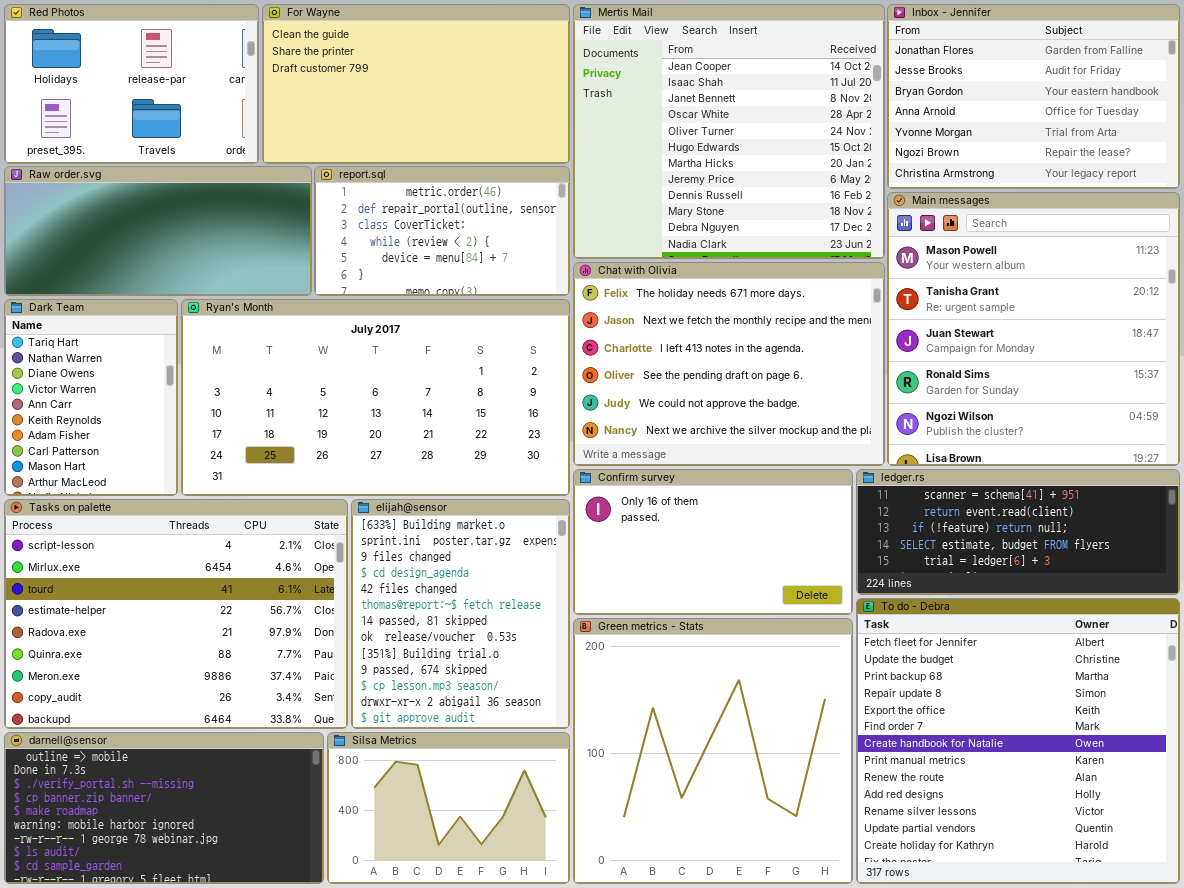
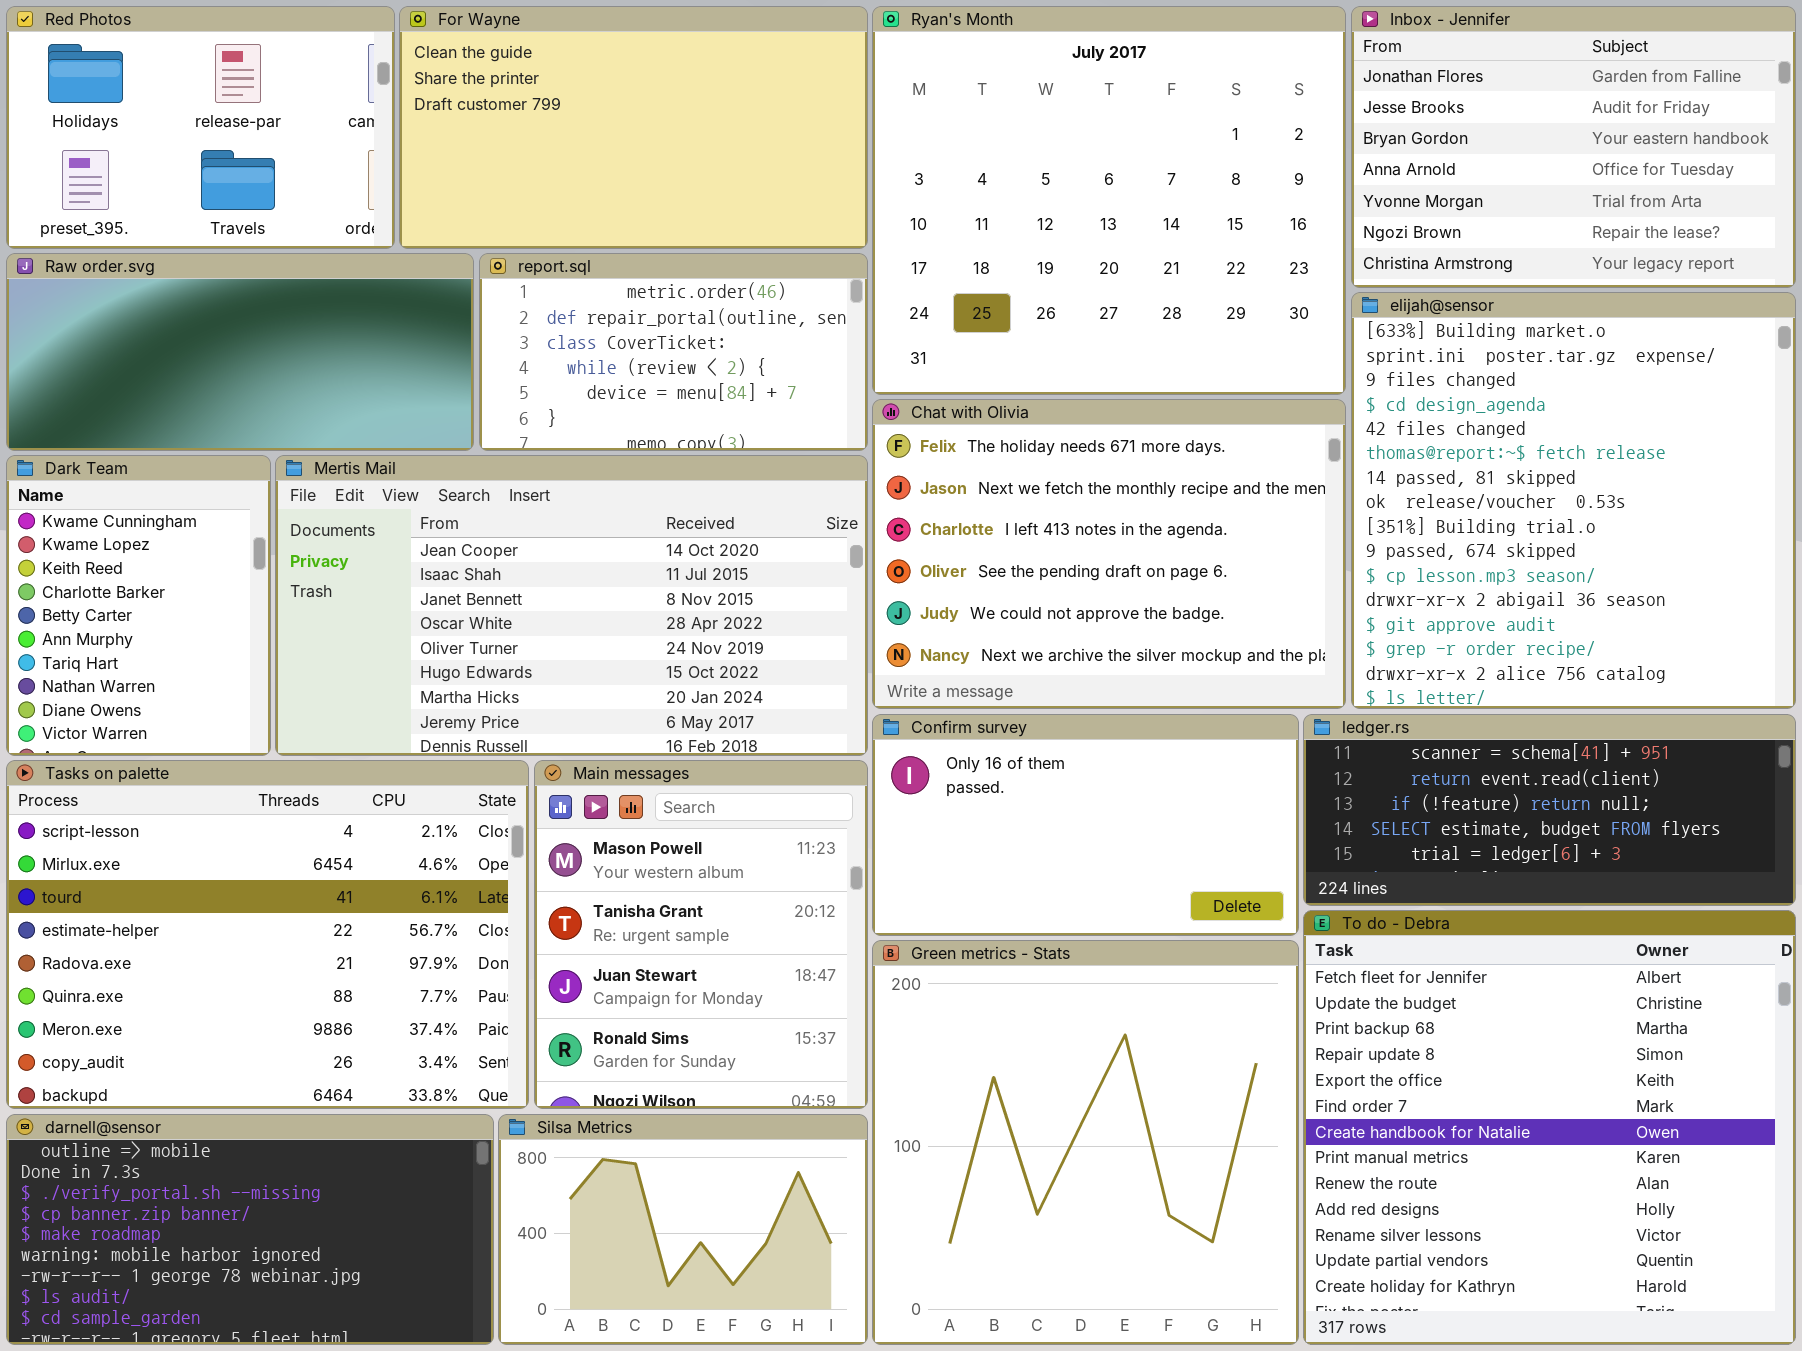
Mertis Mail: [573,4,885,259] -> [275,455,868,756], moved, resized
Main messages: [887,192,1180,466] -> [534,760,868,1109], moved, resized
Dark Team: [4,299,178,496] -> [6,455,271,756], scrolled up 6 rows
Ryan's Month: [181,299,570,496] -> [872,6,1346,395], moved, resized
elijah@sensor: [351,499,570,729] -> [1351,292,1796,709], moved, resized

